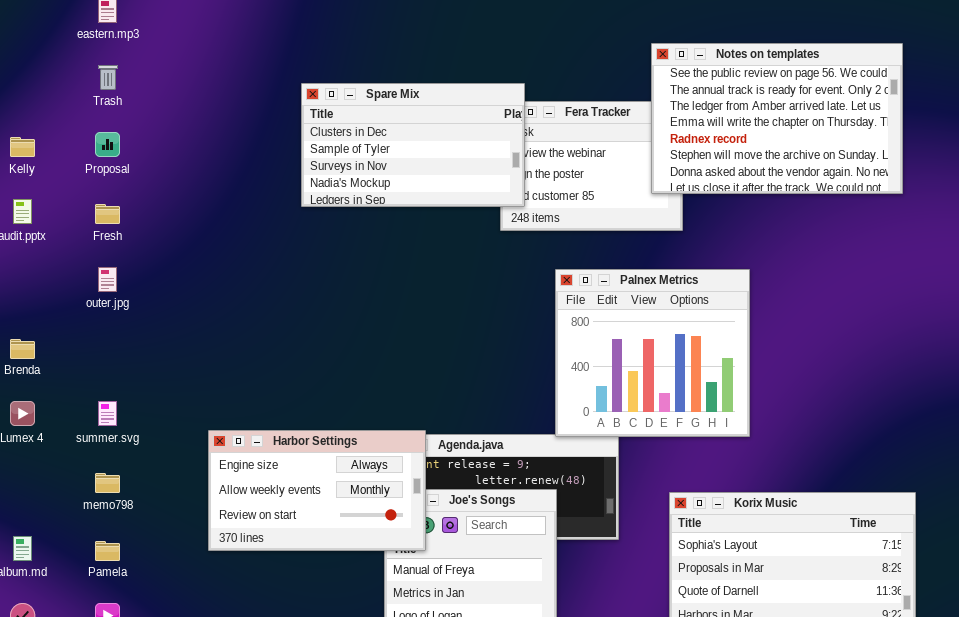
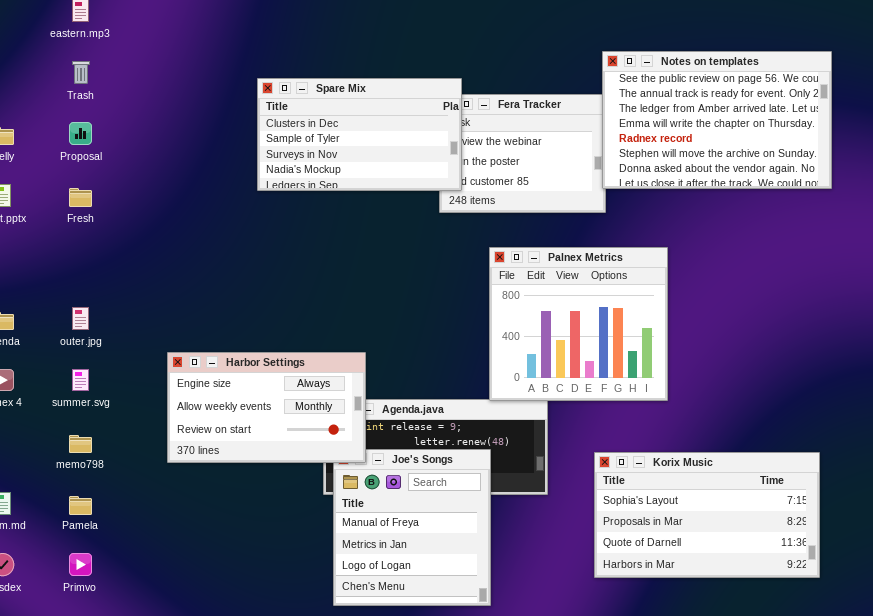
Notes on templates: [651,43,903,194] -> [602,51,832,189], moved
outer.jpg: [98,267,117,292] -> [72,307,89,330], moved
Harbor Settings: [208,430,426,551] -> [167,352,366,463], moved

